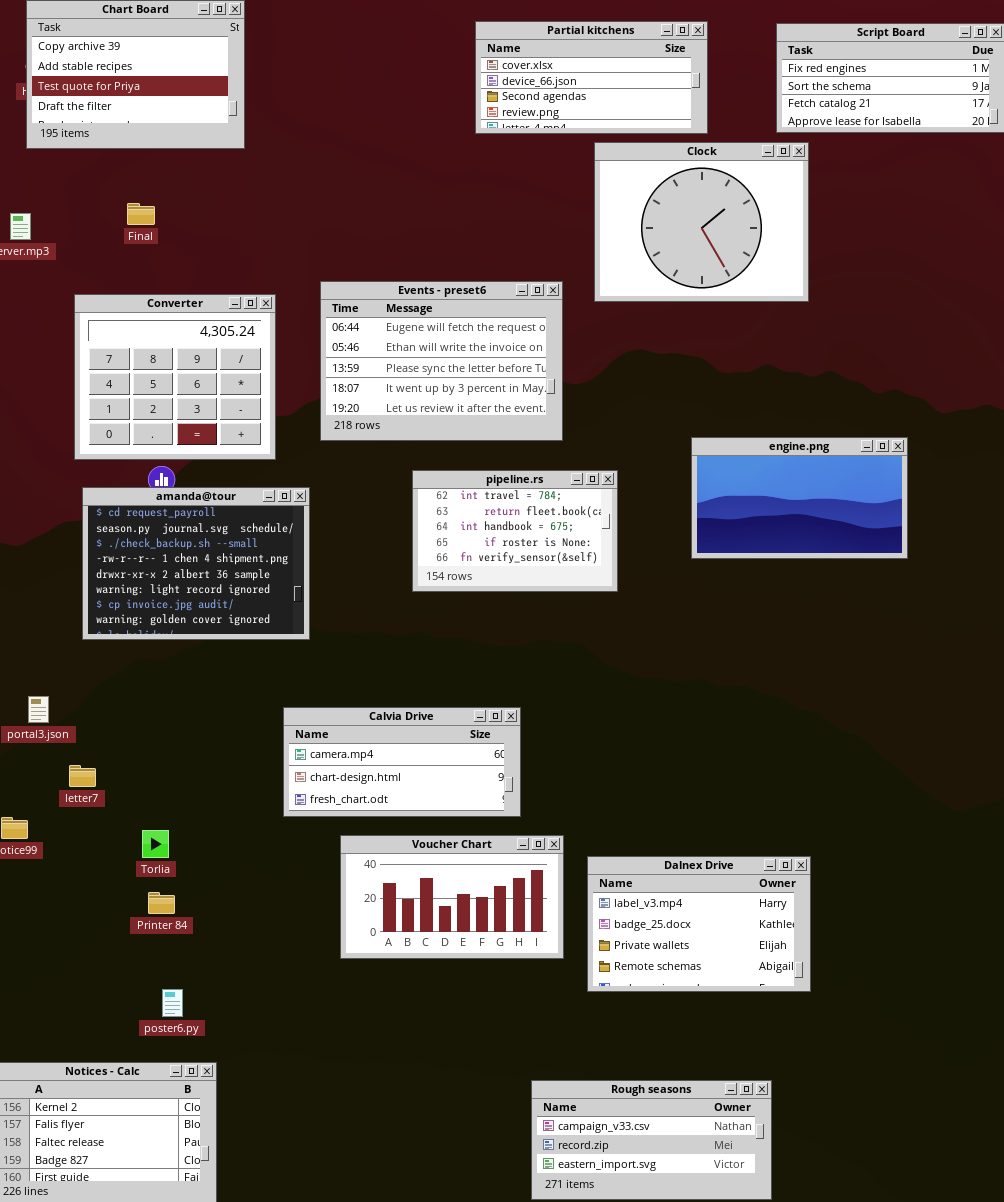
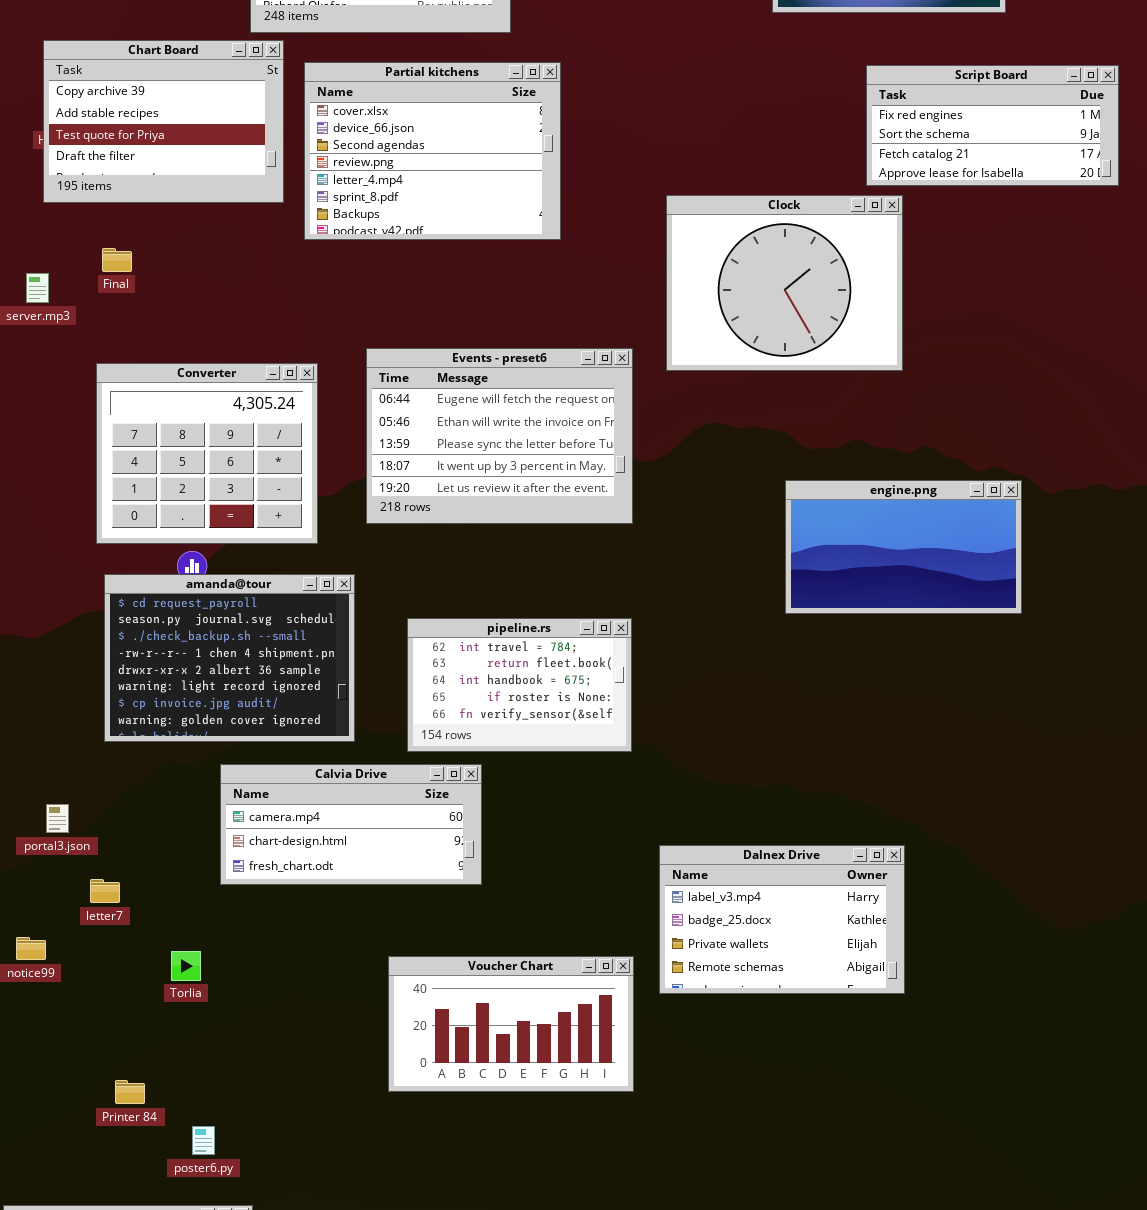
Partial kitchens: [475,21,708,134] -> [304,62,561,240], moved, resized
Final: [127,203,155,225] -> [102,248,132,272], moved
engine.png: [691,437,908,559] -> [785,480,1022,614], moved
pipeline.rs: [412,470,618,592] -> [407,618,632,752], moved
Calvia Drive: [283,707,521,817] -> [220,764,482,885], moved
Dalnex Drive: [587,856,811,992] -> [659,845,905,994], moved
Printer 84: [148,892,175,914] -> [115,1080,145,1104], moved

